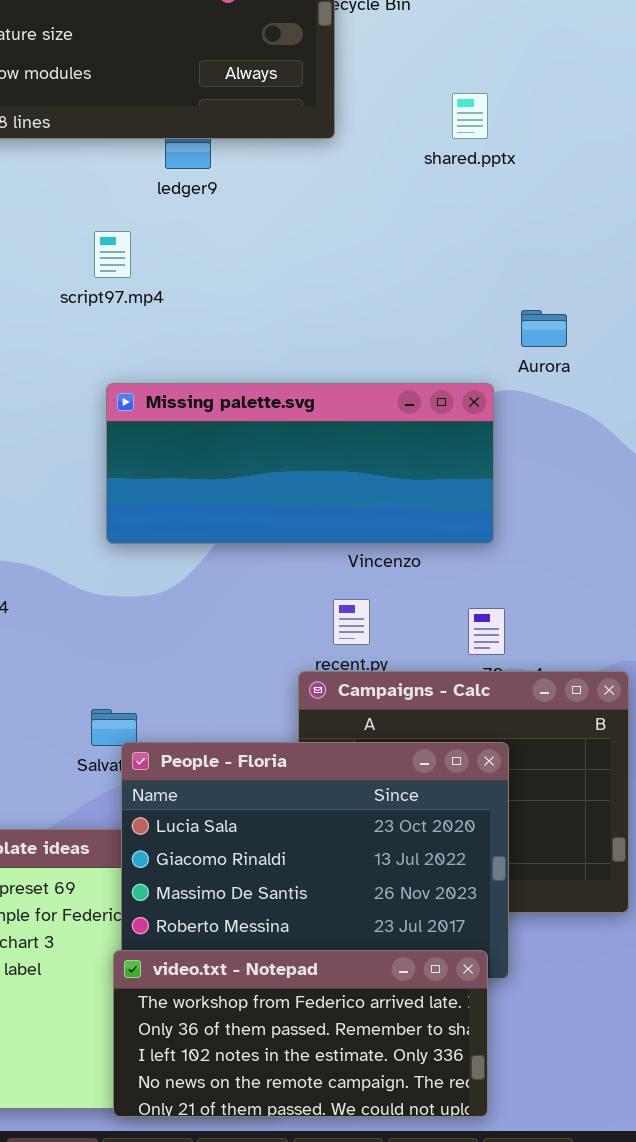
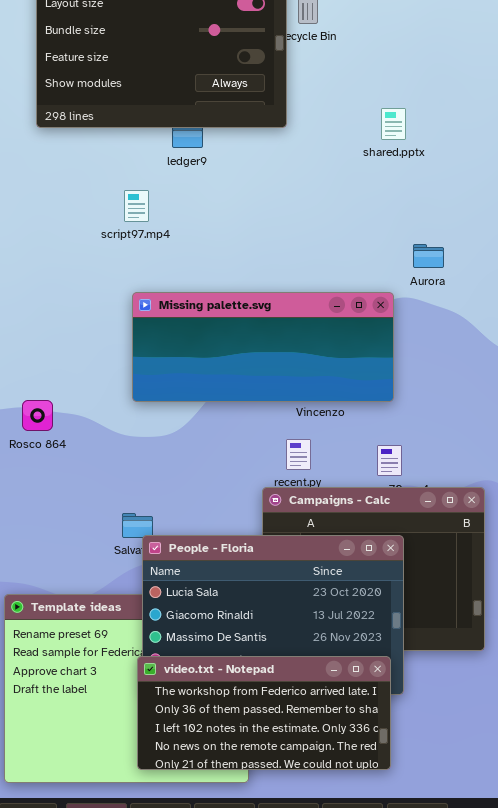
shared.pptx: [452,93,488,139] -> [381,108,406,140], moved
video.txt - Notepad: [113,950,488,1117] -> [137,656,391,770], moved

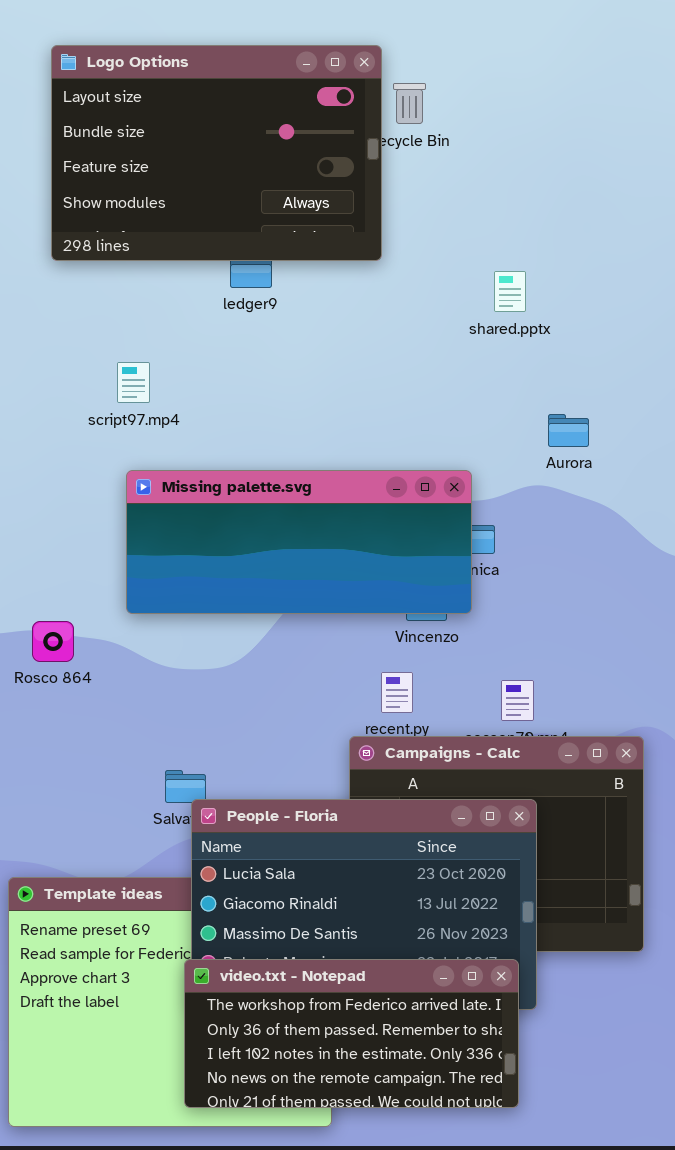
shared.pptx: [381,108,406,140] -> [494,271,526,312], moved
script97.mp4: [124,190,149,222] -> [117,362,150,403], moved
Missing palette.svg: [132,292,394,402] -> [126,470,472,614], moved

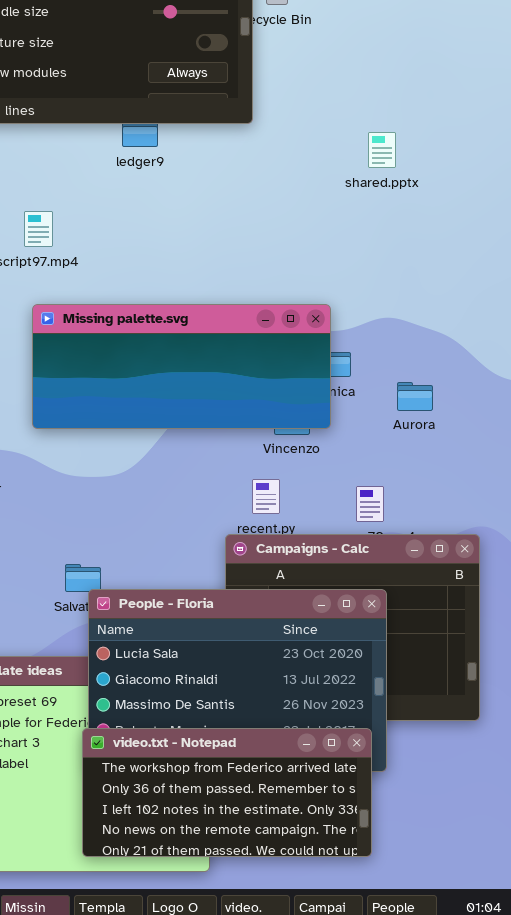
shared.pptx: [494,271,526,312] -> [368,132,396,168], moved
Aurora: [548,414,589,447] -> [397,382,433,411], moved

